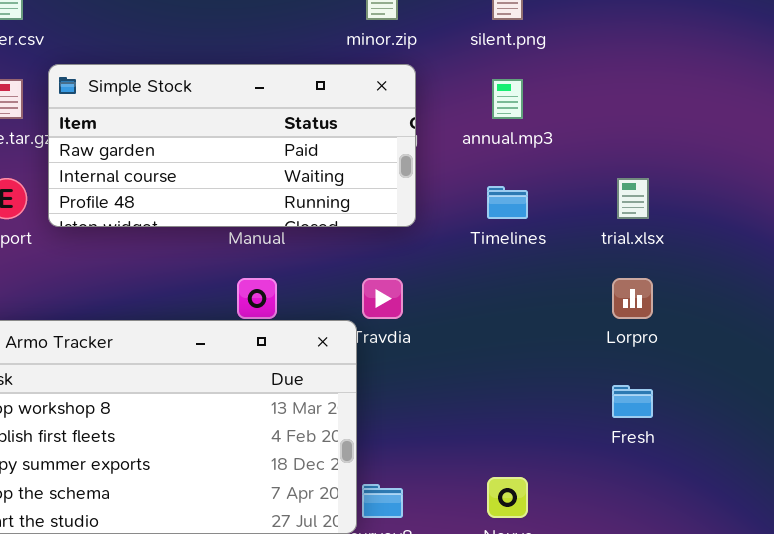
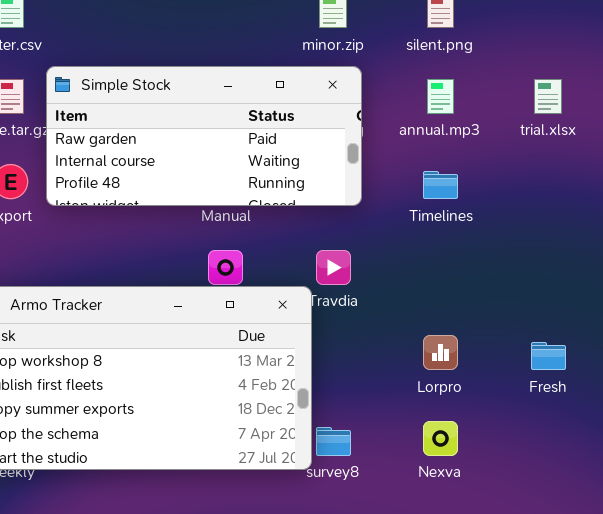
trial.xlsx: [617,178,649,219] -> [534,79,562,114], moved
Lorpro: [612,278,653,319] -> [423,335,458,370], moved

